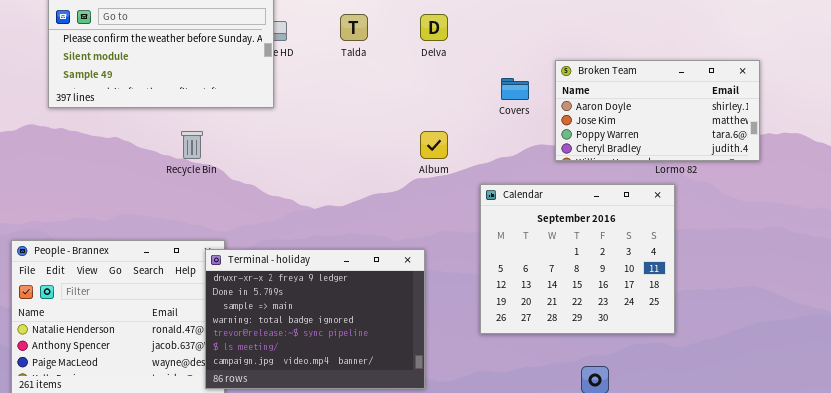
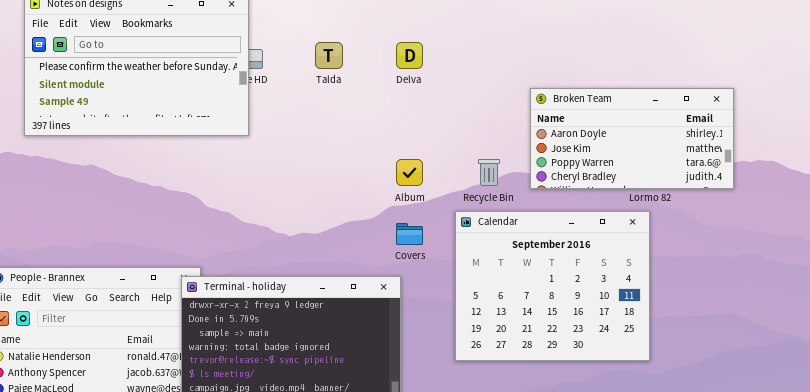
Covers: [501,78,529,100] -> [396,223,423,245], moved
Recycle Bin: [181,131,203,159] -> [478,159,500,186], moved

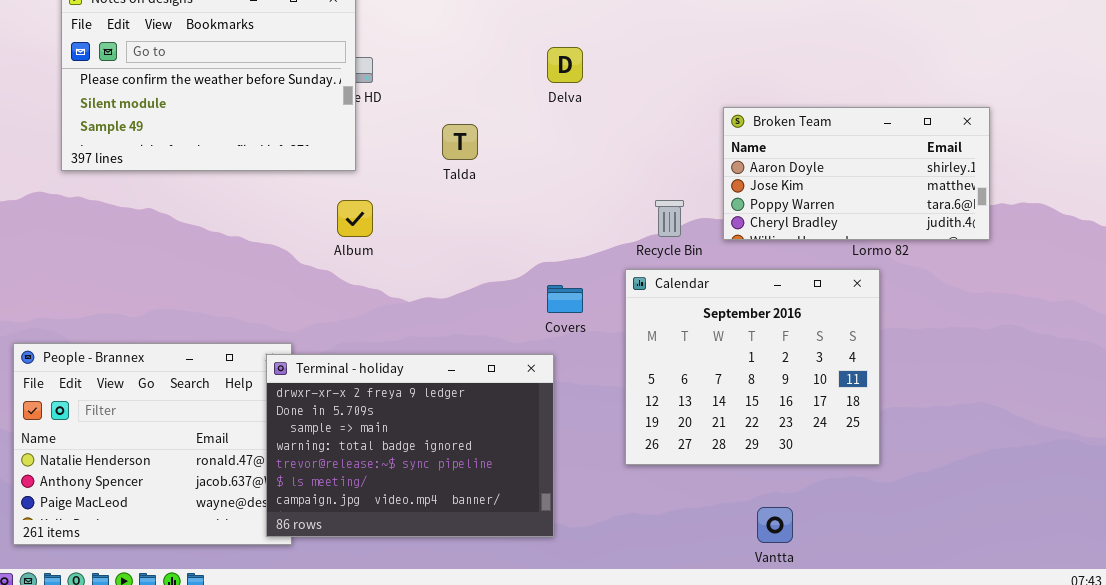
Talda: [315,42,343,69] -> [442,124,478,160], moved
Album: [396,159,423,186] -> [337,200,373,237], moved

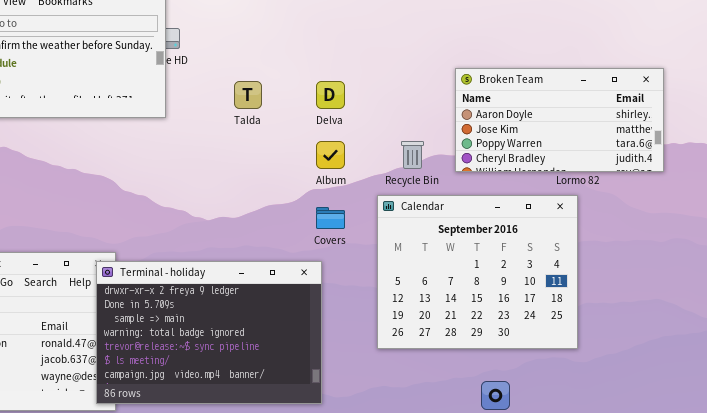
Delva: [547,47,583,83] -> [316,81,345,109], moved
Album: [337,200,373,237] -> [316,141,345,169], moved

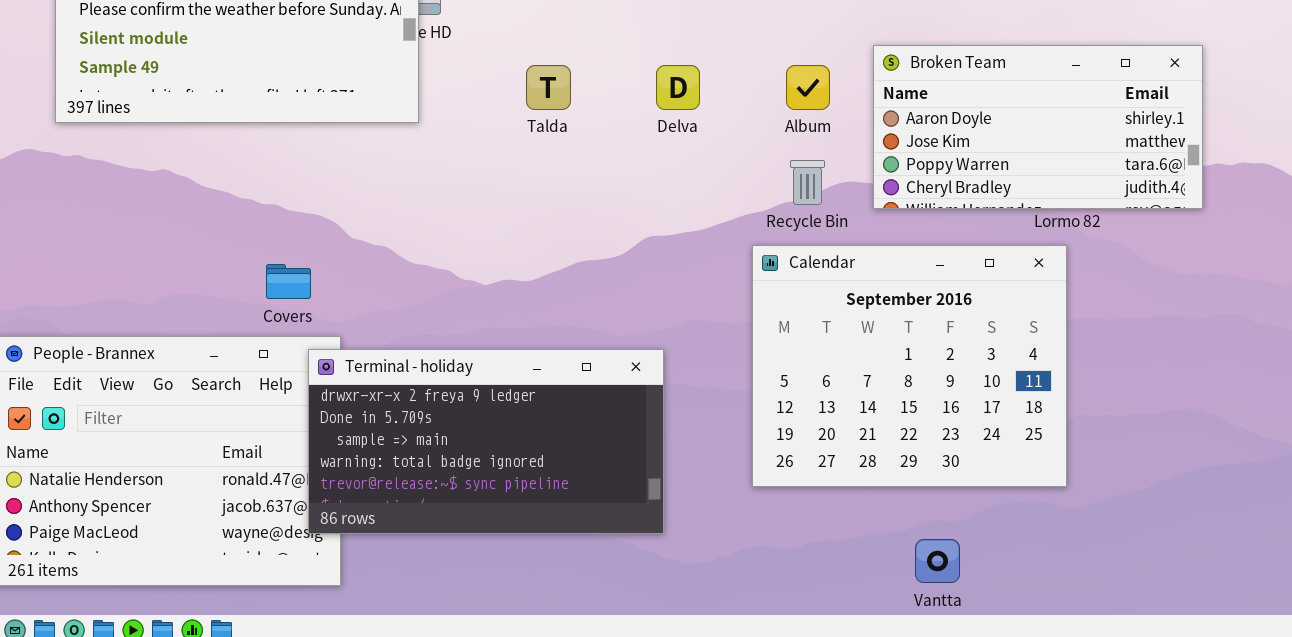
Album: [316,141,345,169] -> [786,65,830,110], moved
Covers: [316,207,345,229] -> [266,264,311,299], moved
Terminal - holiday: [96,261,322,404] -> [308,349,664,534], resized

